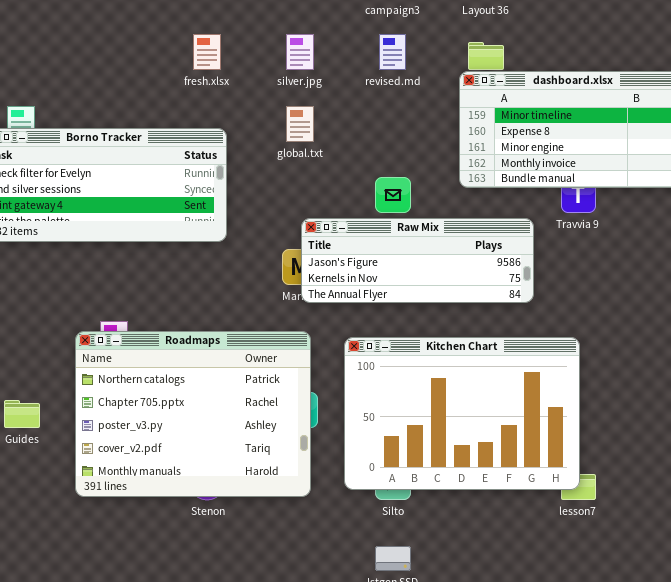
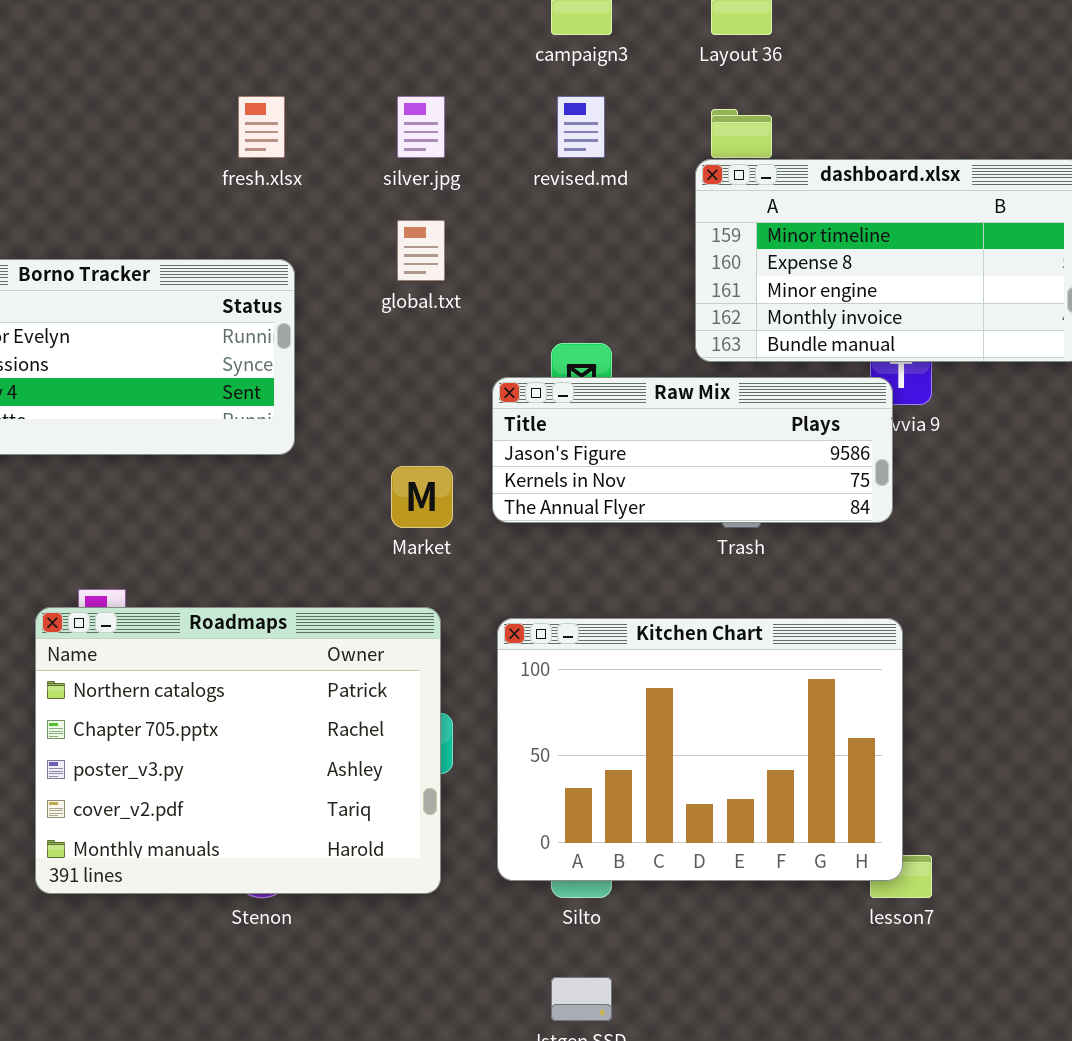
Raw Mix: [301,218,534,303] -> [492,377,893,523], moved

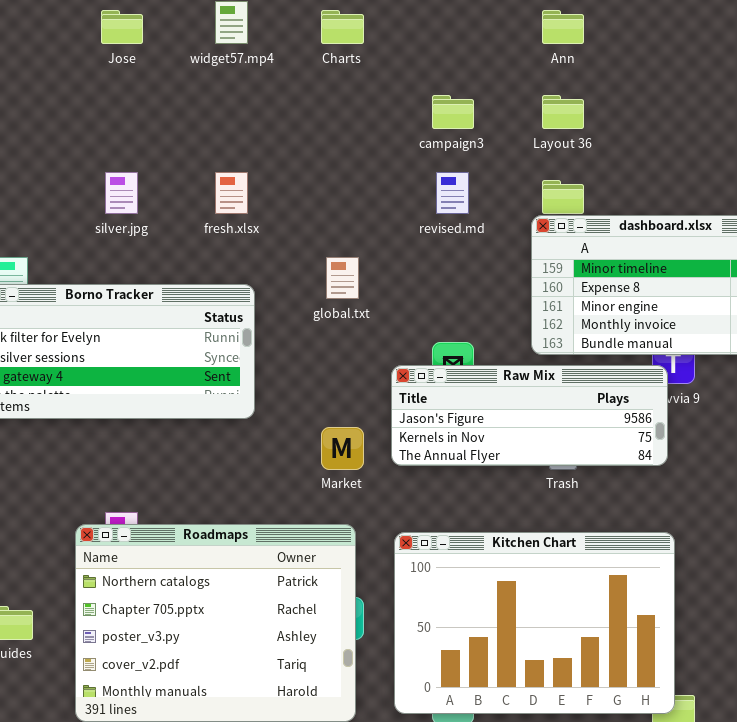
silver.jpg: [397,96,445,158] -> [105,172,138,214], moved

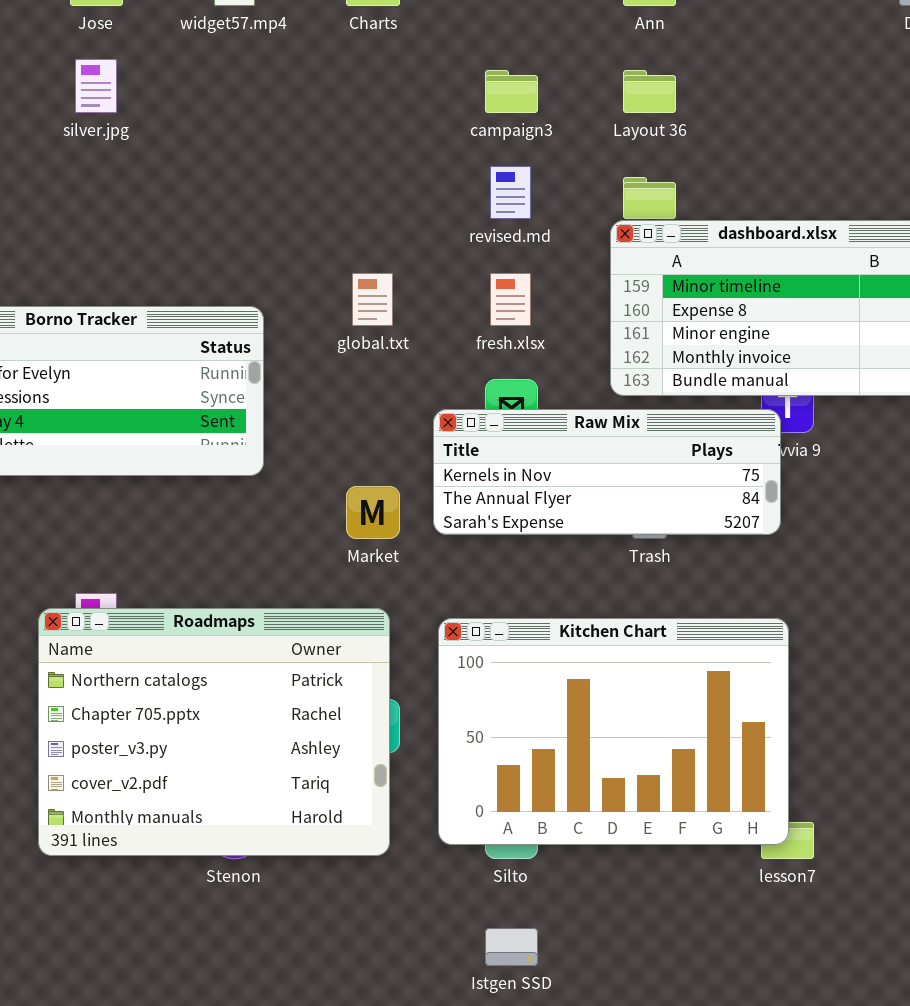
silver.jpg: [105,172,138,214] -> [75,59,117,113], moved
fresh.xlsx: [215,172,248,214] -> [490,273,531,326], moved
Raw Mix: [391,365,668,466] -> [433,409,781,535], scrolled down 1 row

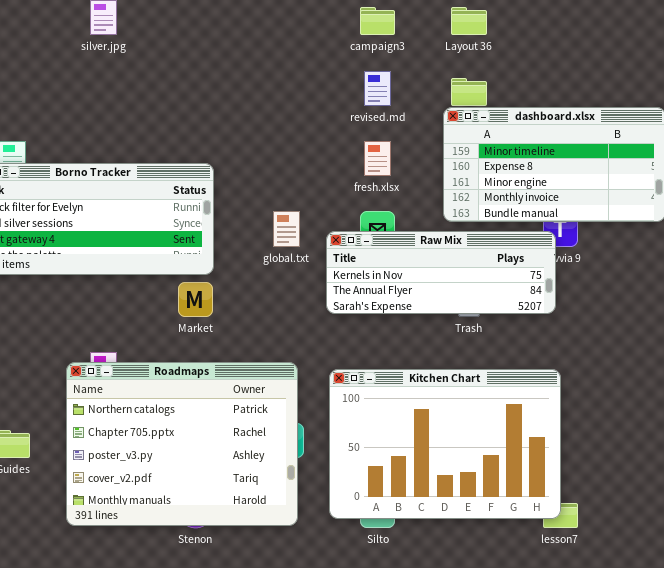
global.txt: [352,273,393,326] -> [273,211,300,247], moved
Market: [346,486,400,539] -> [178,282,213,317], moved

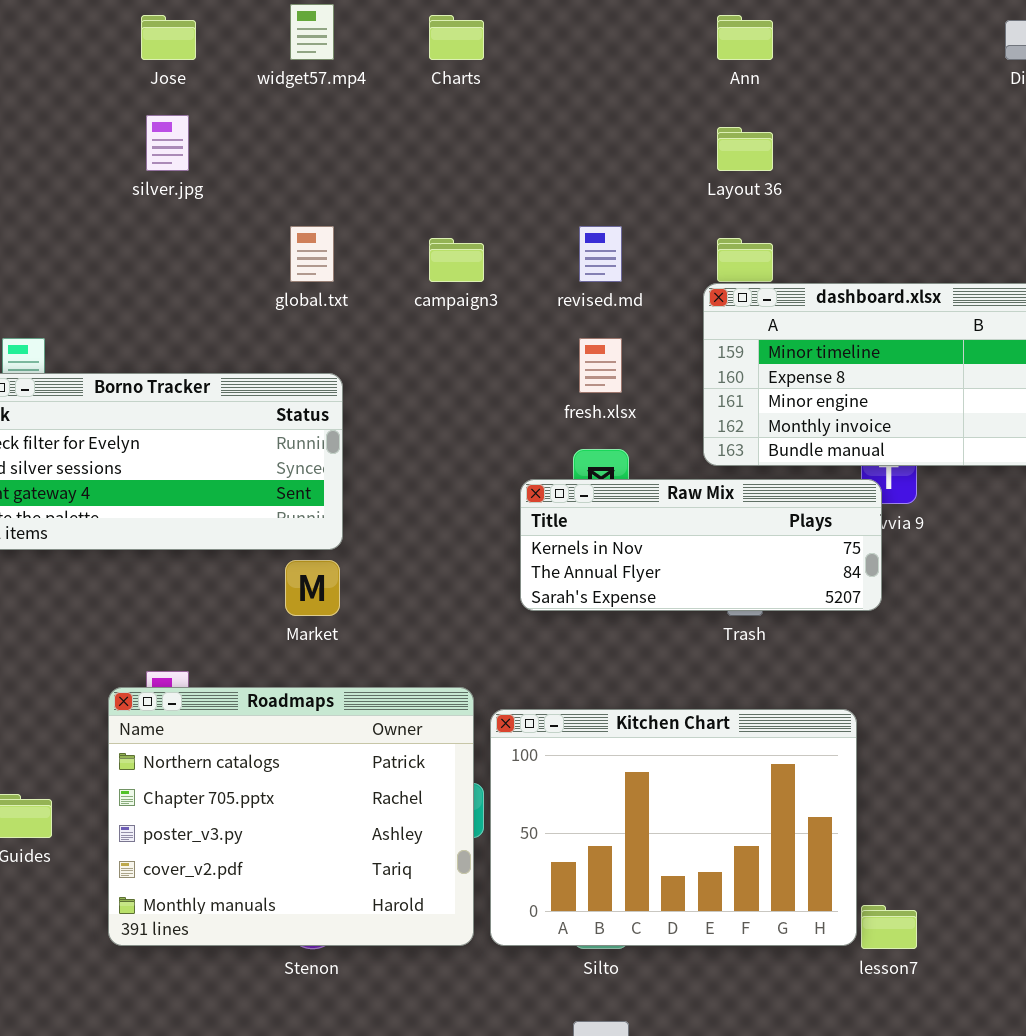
campaign3: [360,7,395,35] -> [429,238,484,282], moved
global.txt: [273,211,300,247] -> [290,226,334,282], moved
Kitchen Chart: [329,369,561,519] -> [490,709,857,946], moved

